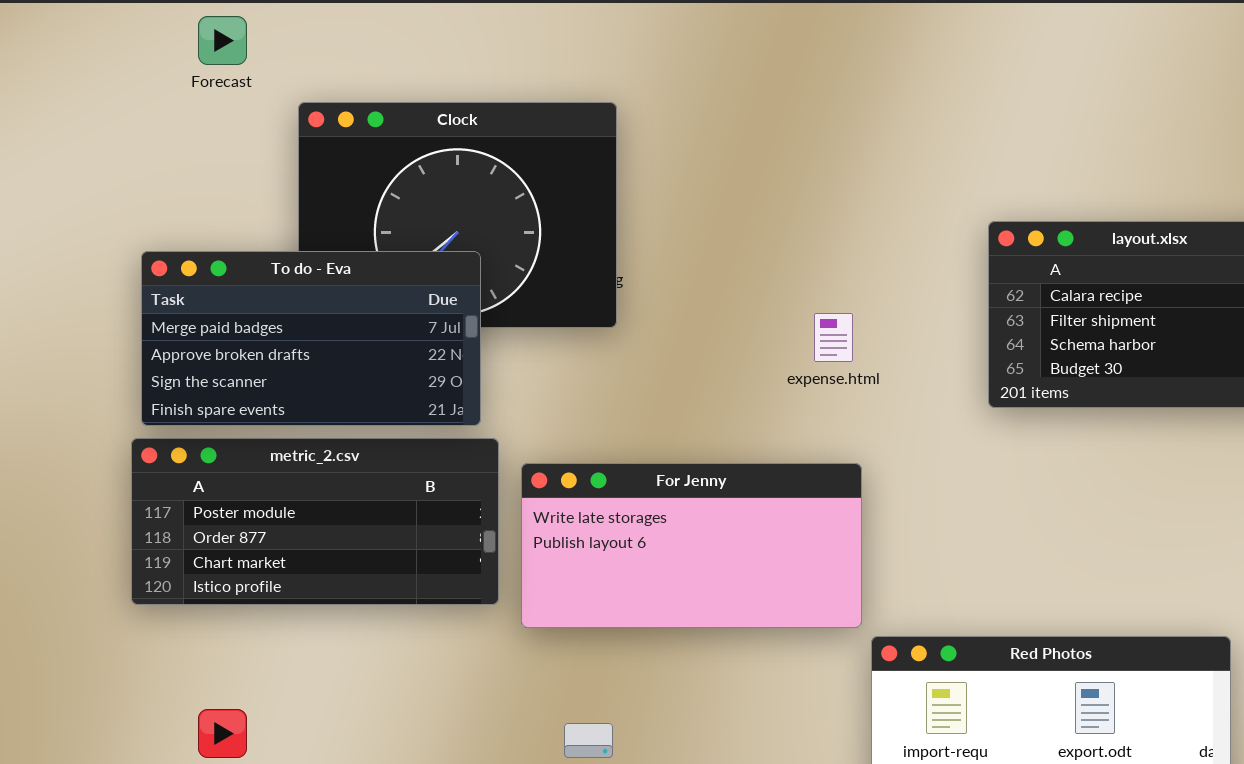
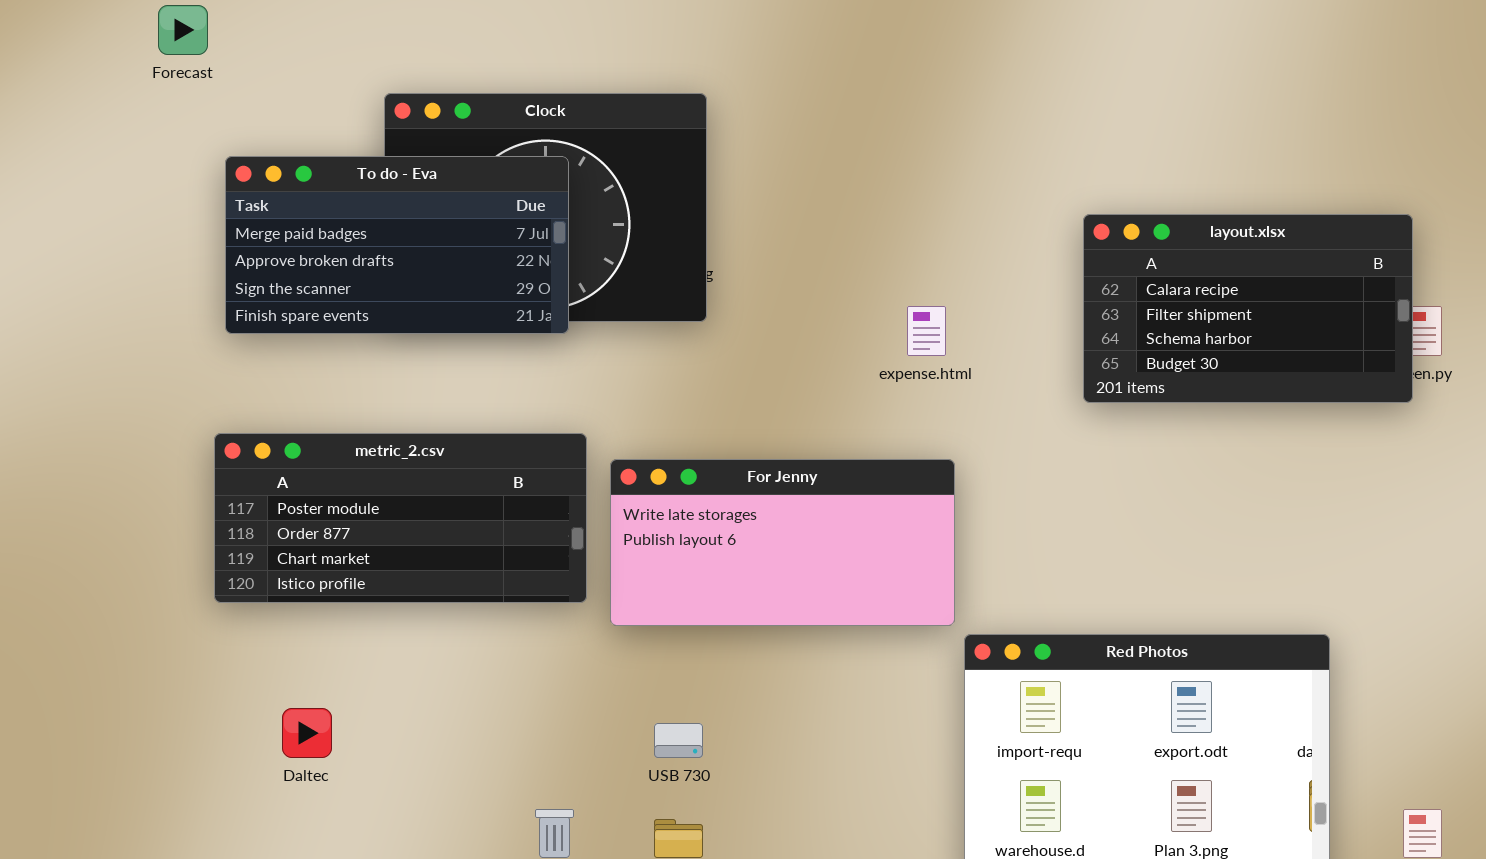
Forecast: [198,16,247,65] -> [158,5,208,55], moved
To do - Eva: [141,251,481,426] -> [225,156,569,334], moved

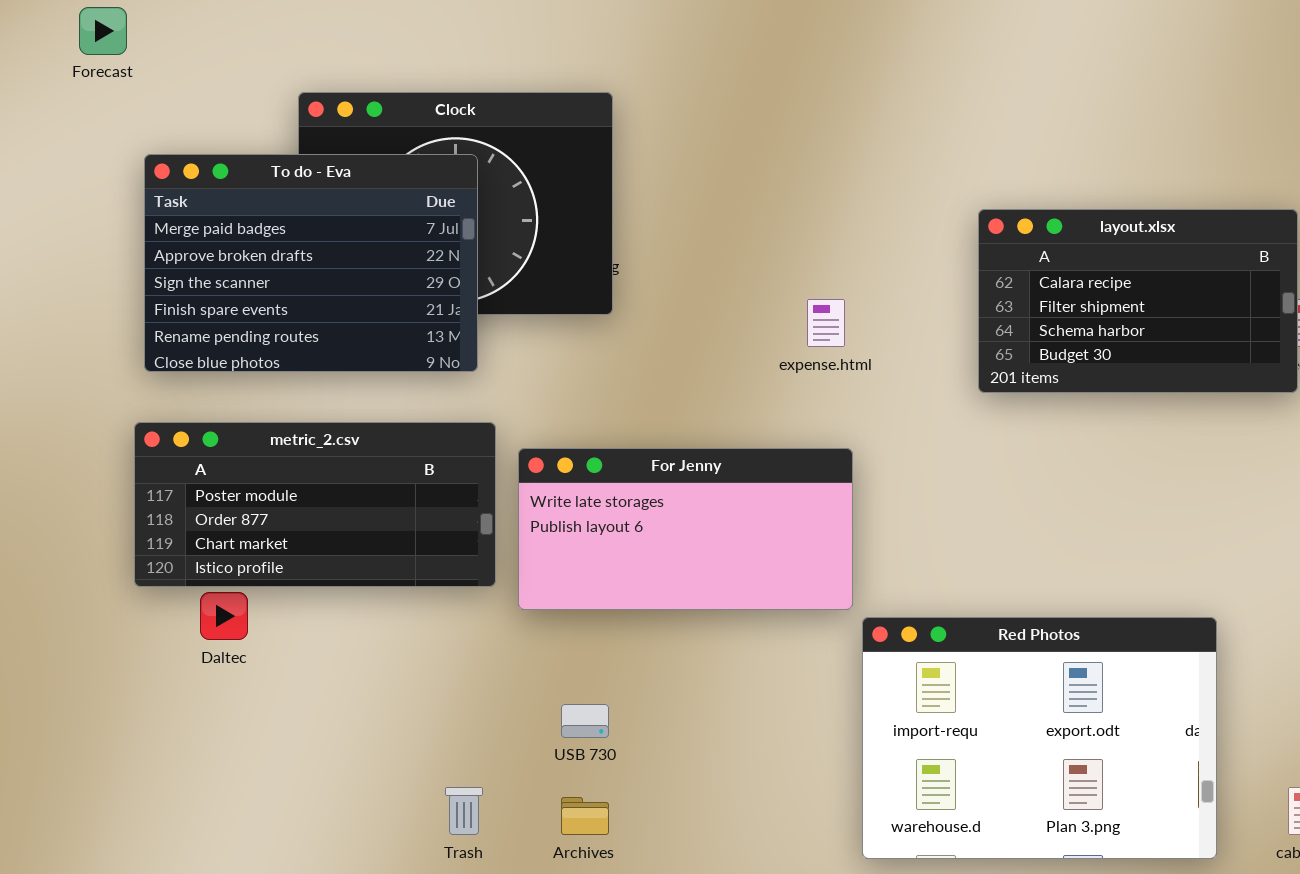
To do - Eva: [225,156,569,334] -> [144,154,478,372], resized
Daltec: [282,708,332,758] -> [200,592,248,640], moved

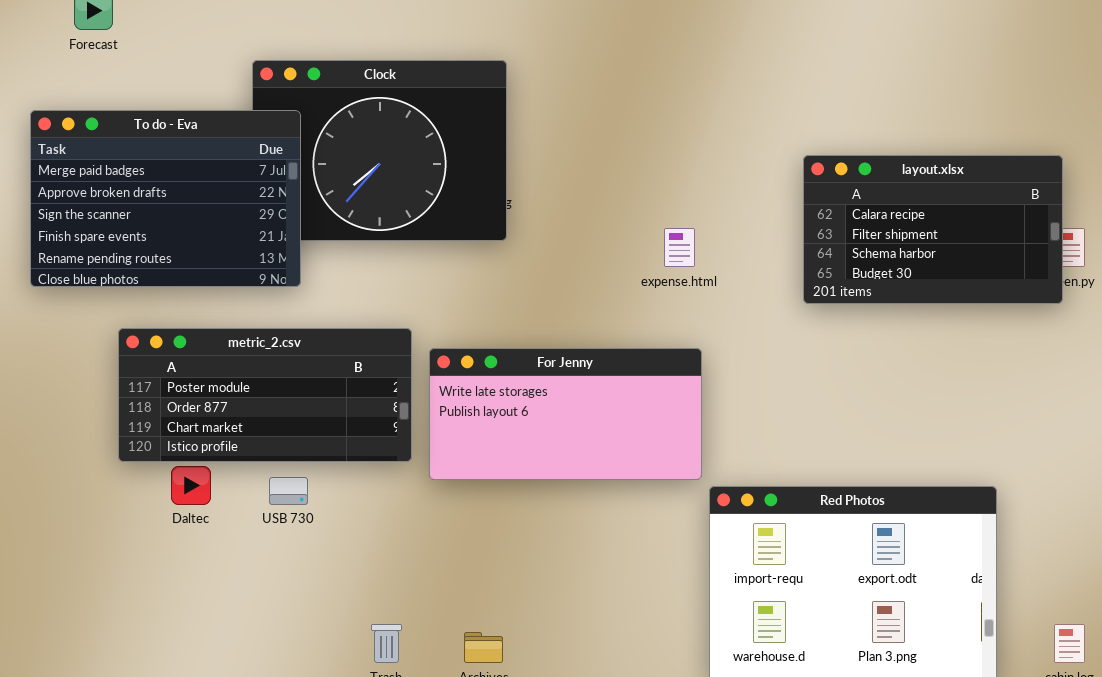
To do - Eva: [144,154,478,372] -> [30,110,301,287], moved
USB 730: [561,704,609,738] -> [269,477,308,505], moved

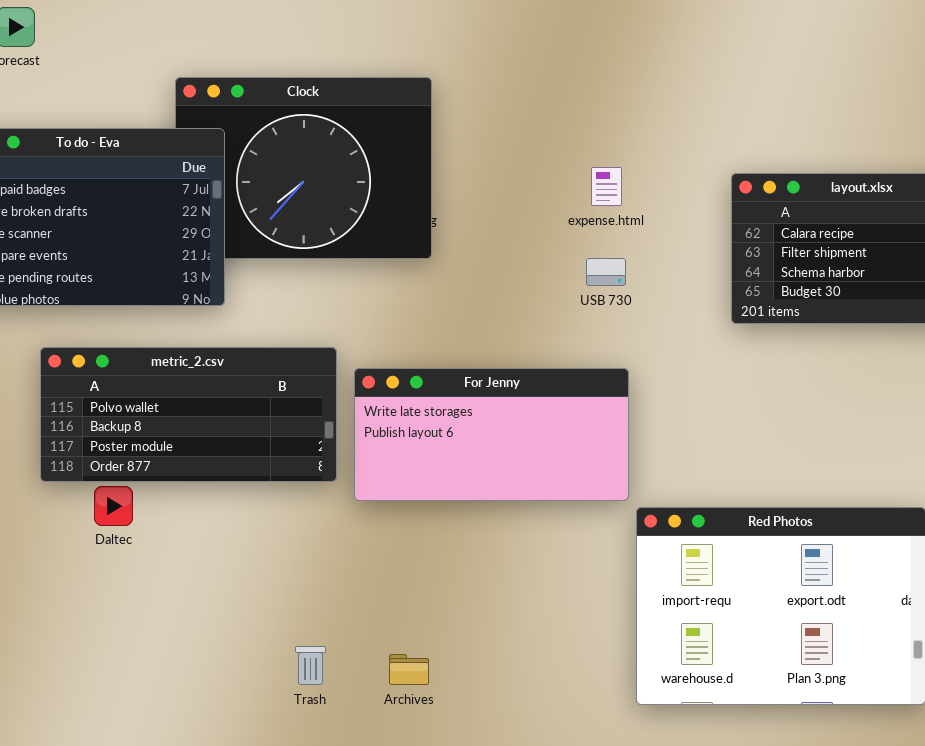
expense.html: [664,228,695,267] -> [591,167,622,206], moved
metric_2.csv: [118,328,412,462] -> [40,347,337,482], scrolled up 2 rows
USB 730: [269,477,308,505] -> [586,258,626,286], moved

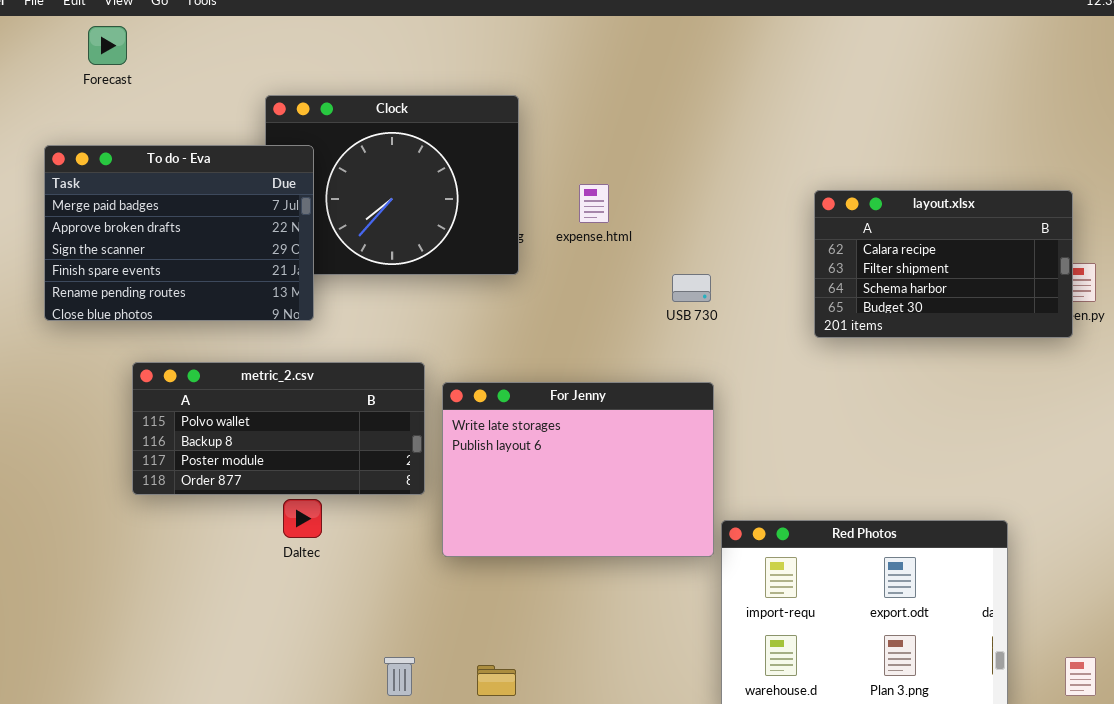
expense.html: [591,167,622,206] -> [579,184,609,223], moved
For Jenny: [354,368,629,501] -> [442,382,714,557], resized
Daltec: [94,486,133,526] -> [283,499,322,538], moved

